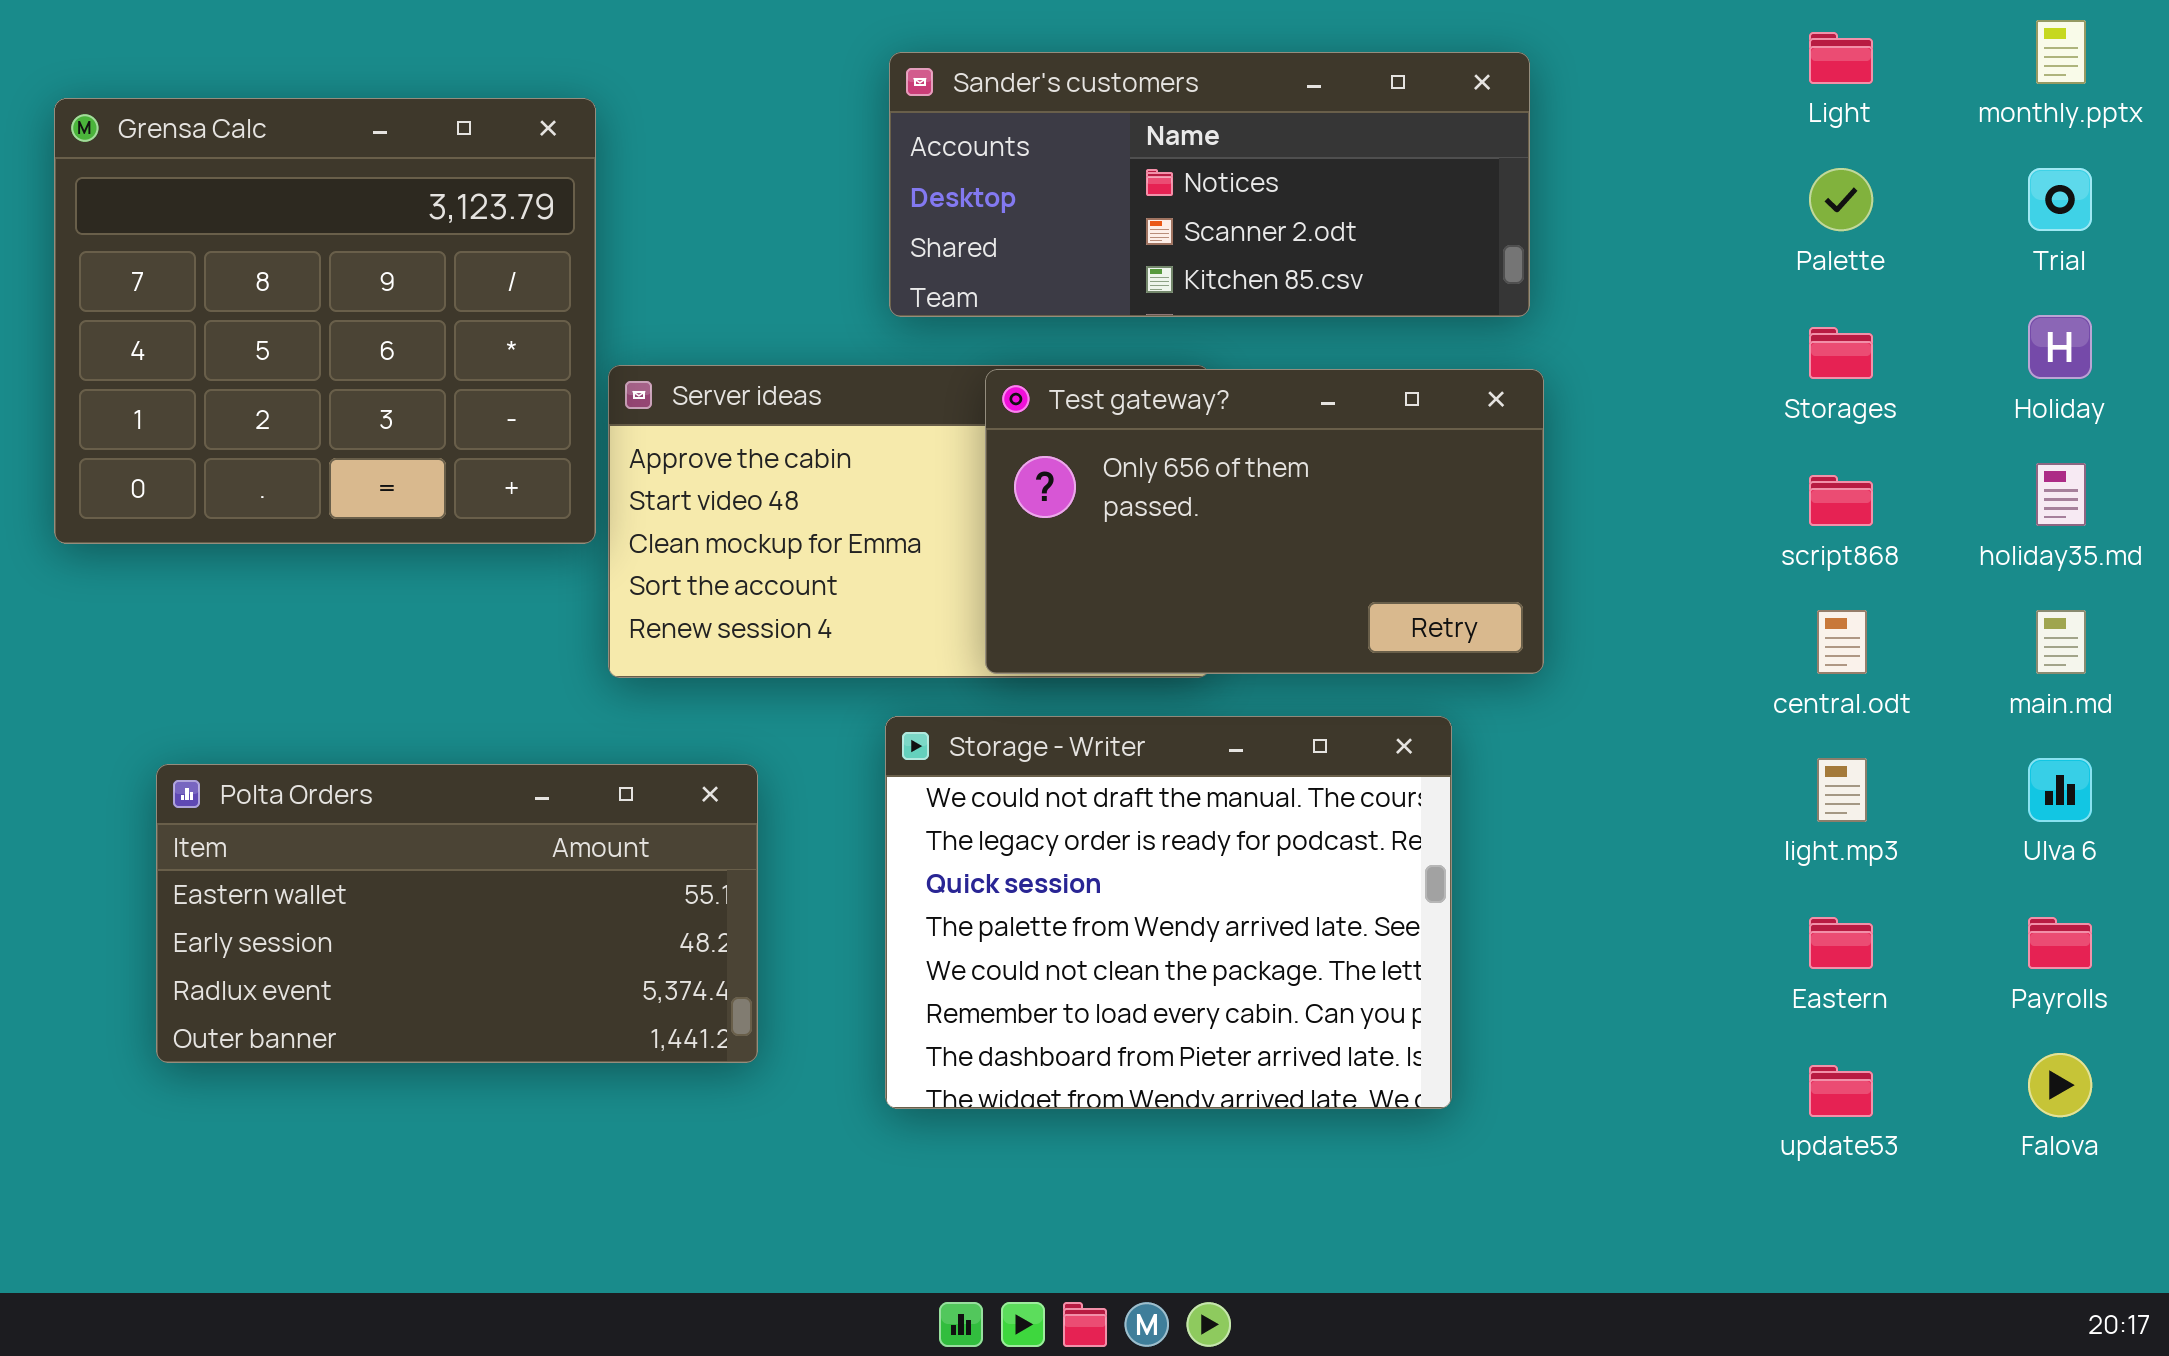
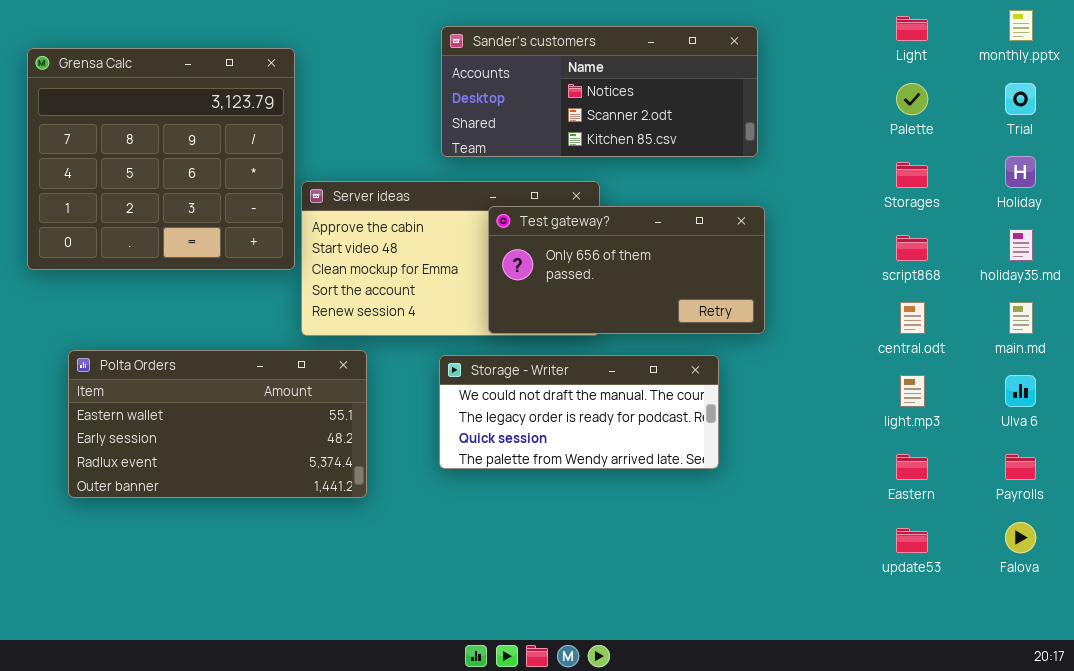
Test gateway?: [985,369,1544,674] -> [488,206,765,334], resized
Storage - Writer: [885,716,1452,1109] -> [439,355,719,469], resized
Polta Orders: [156,764,758,1063] -> [68,350,367,498], moved

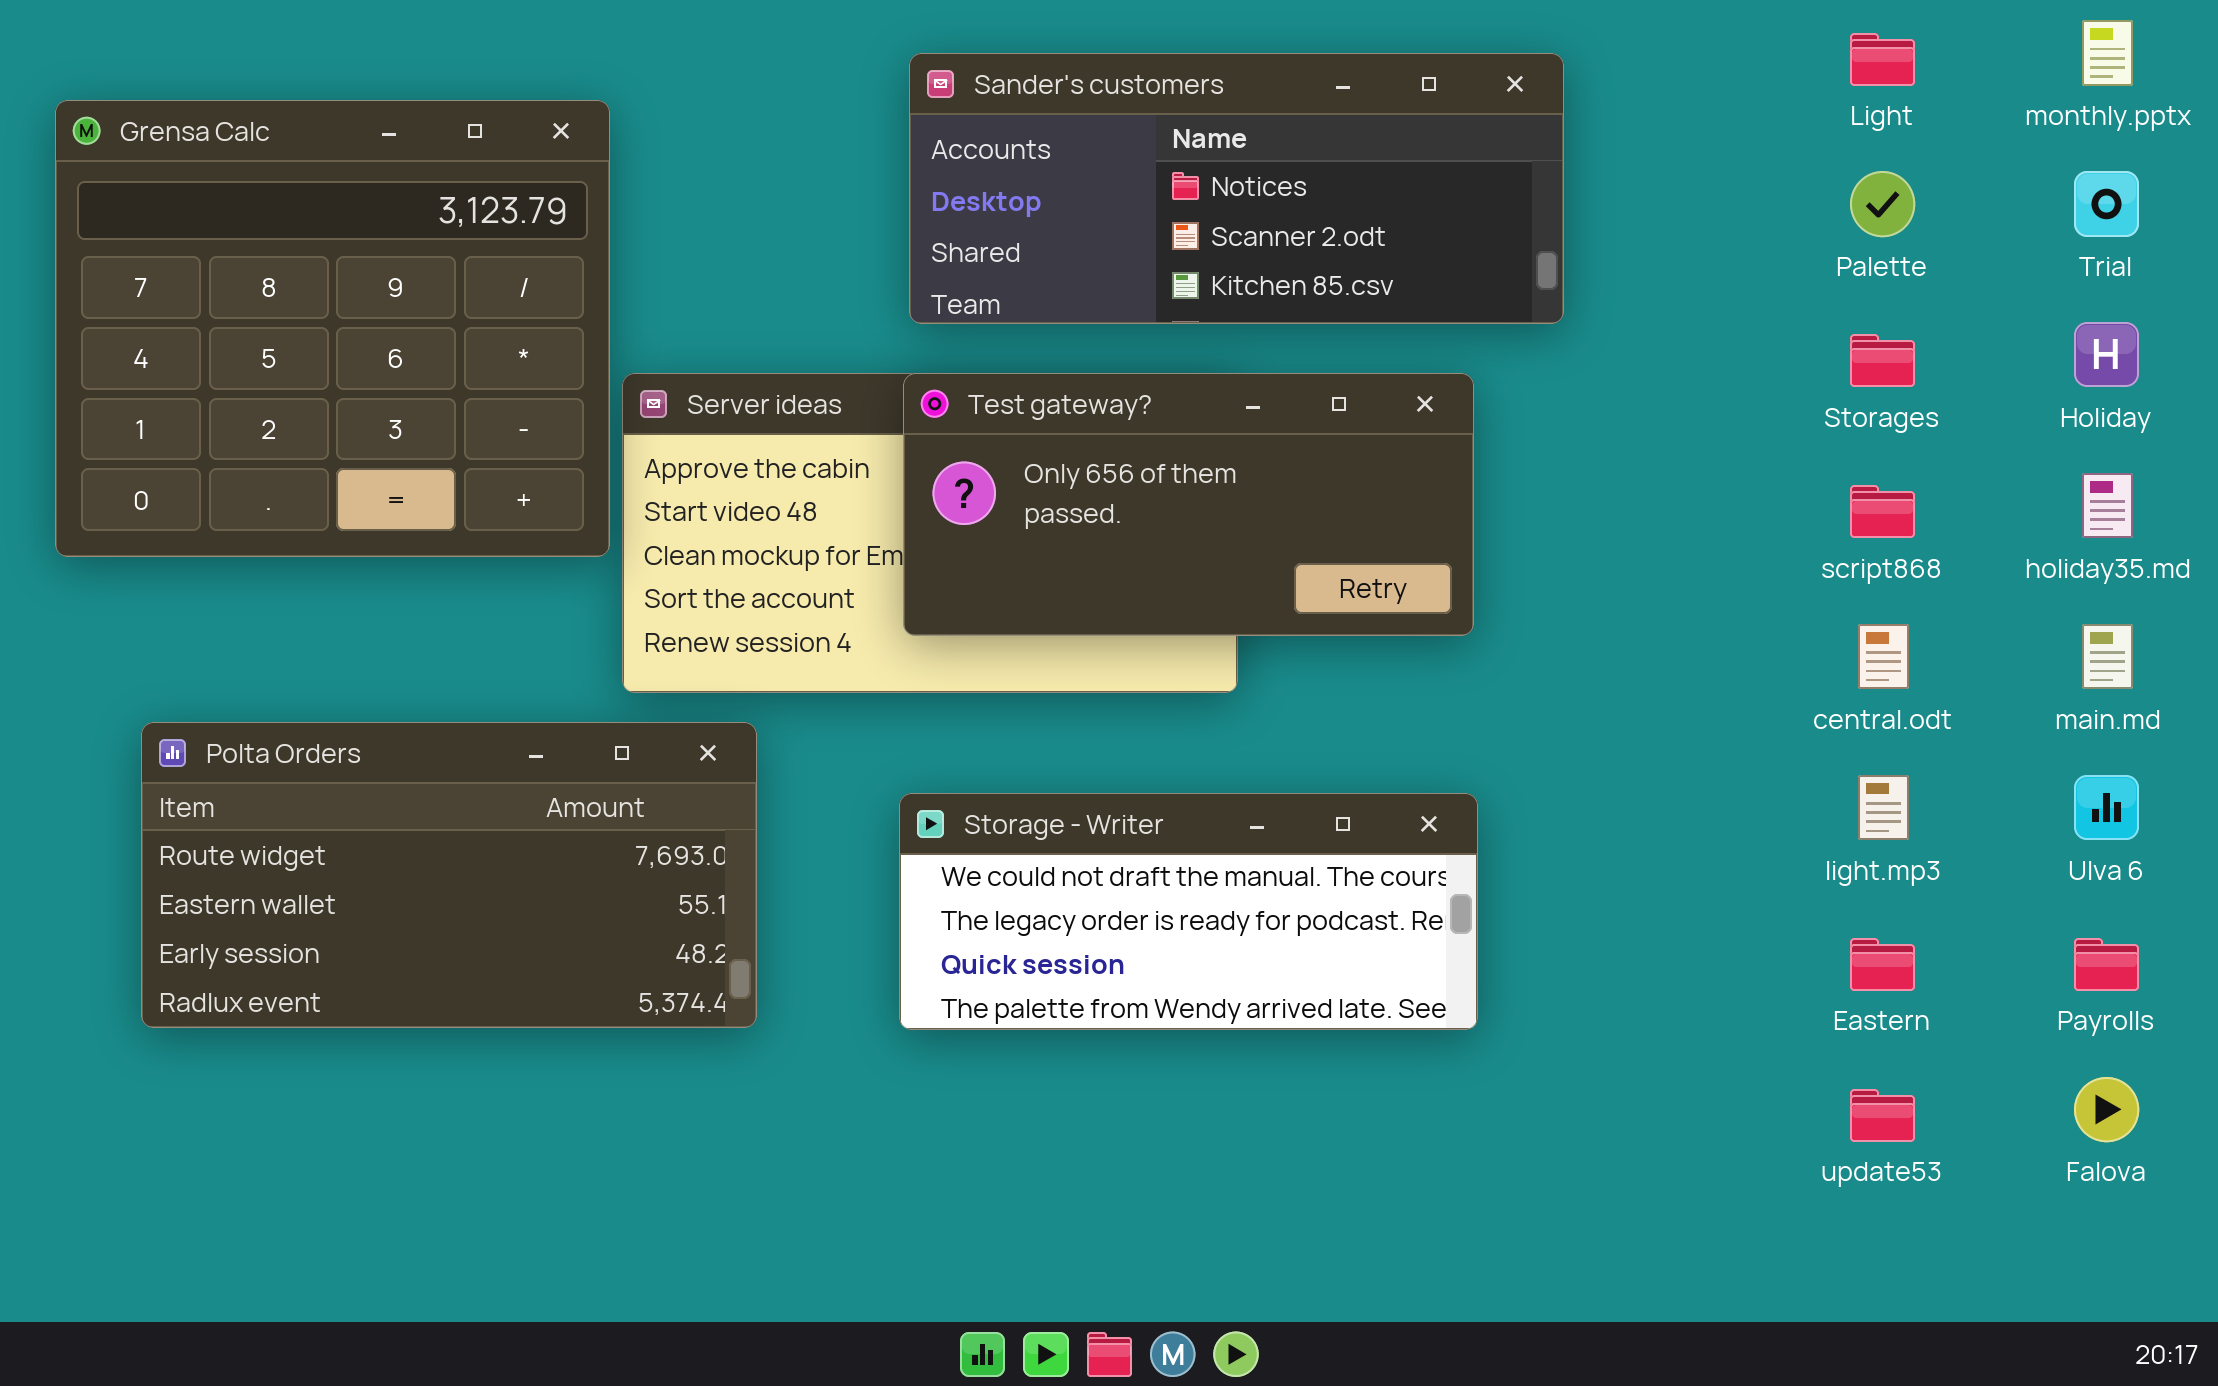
Test gateway?: [488,206,765,334] -> [903,373,1474,636], moved
Polta Orders: [68,350,367,498] -> [141,722,757,1028], scrolled up 1 row
Storage - Writer: [439,355,719,469] -> [899,793,1478,1030], moved

